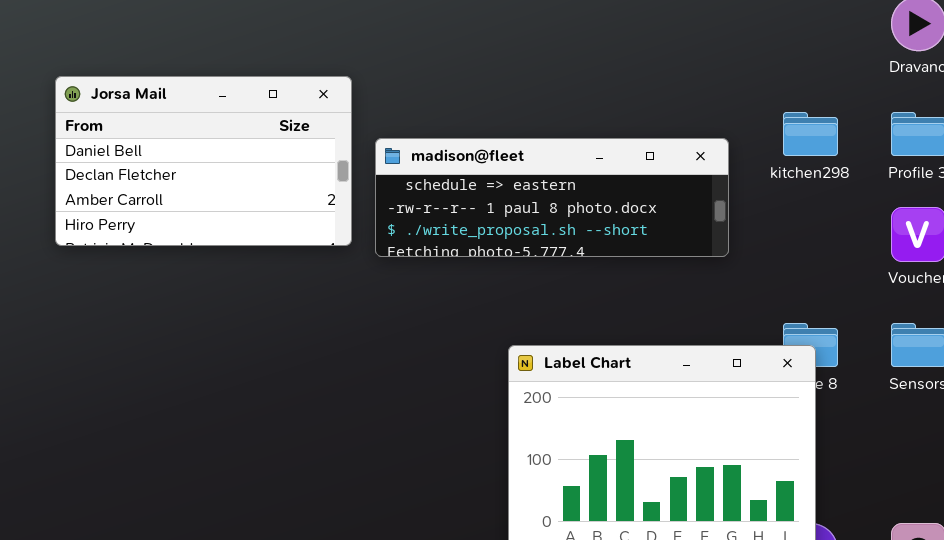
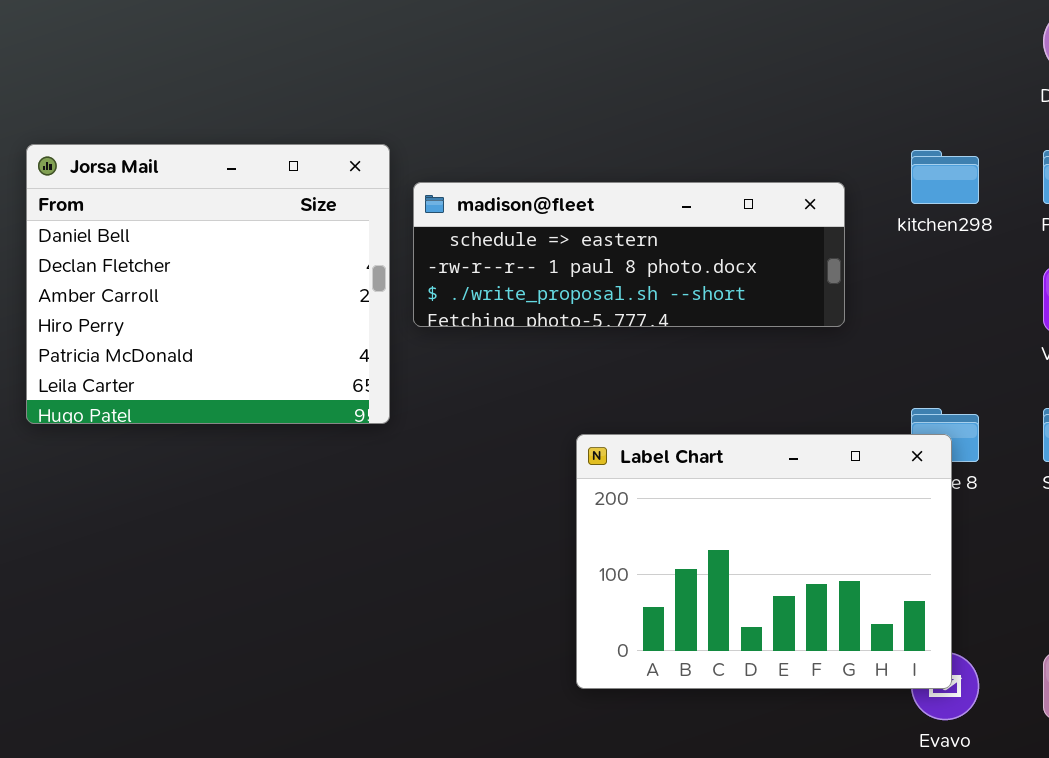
Jorsa Mail: [55,76,352,246] -> [26,144,390,424], moved, resized

